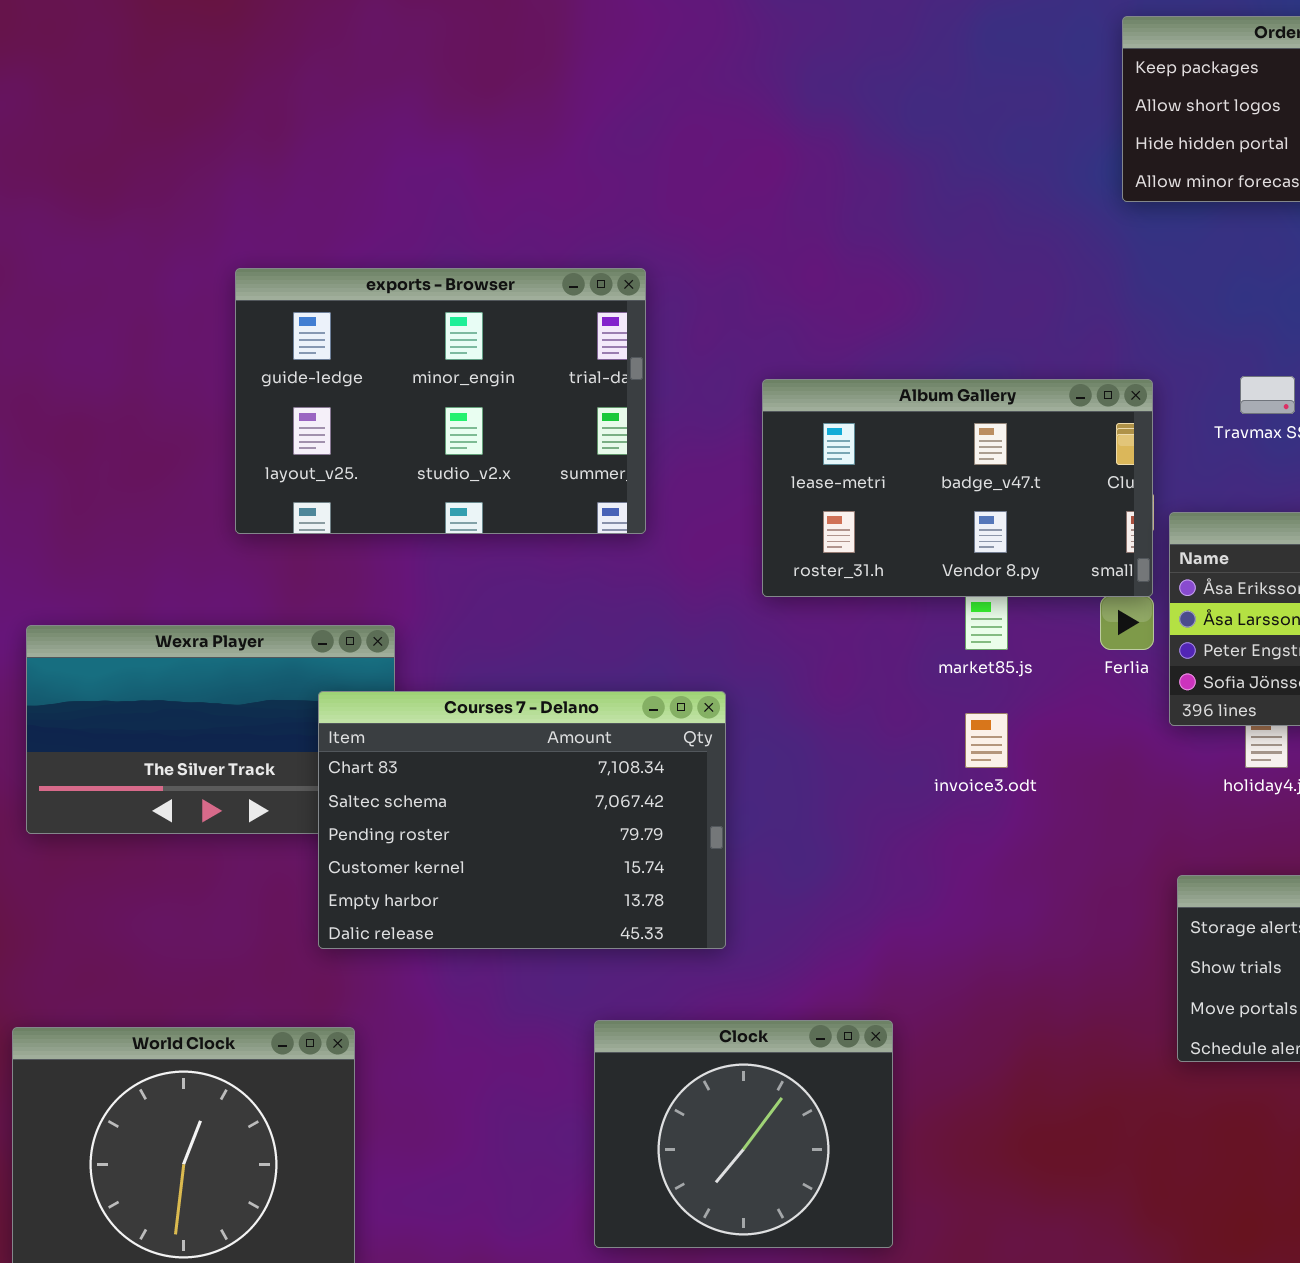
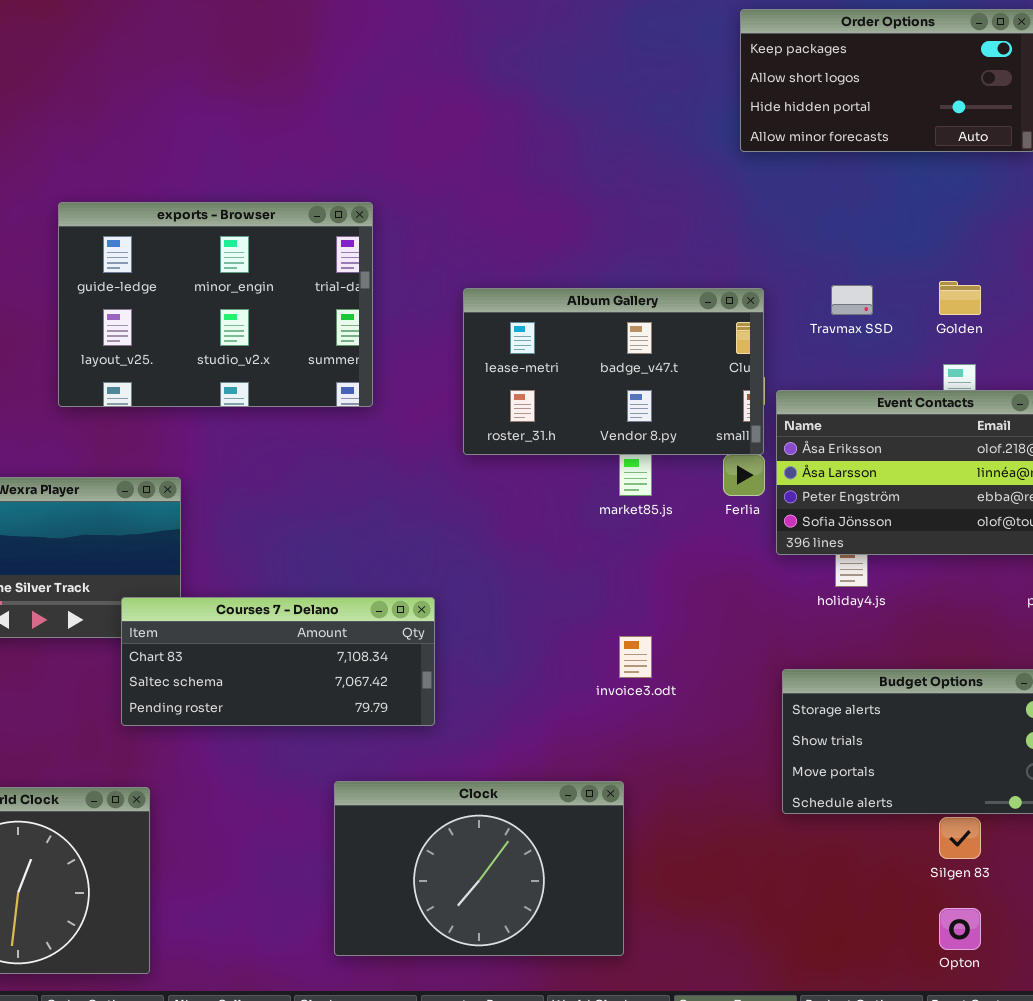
Courses 7 - Delano: [318,691,726,949] -> [121,597,435,726], resized
invoice3.odt: [965,713,1008,768] -> [619,636,652,678], moved
Clock: [594,1020,893,1248] -> [334,781,624,956], resized

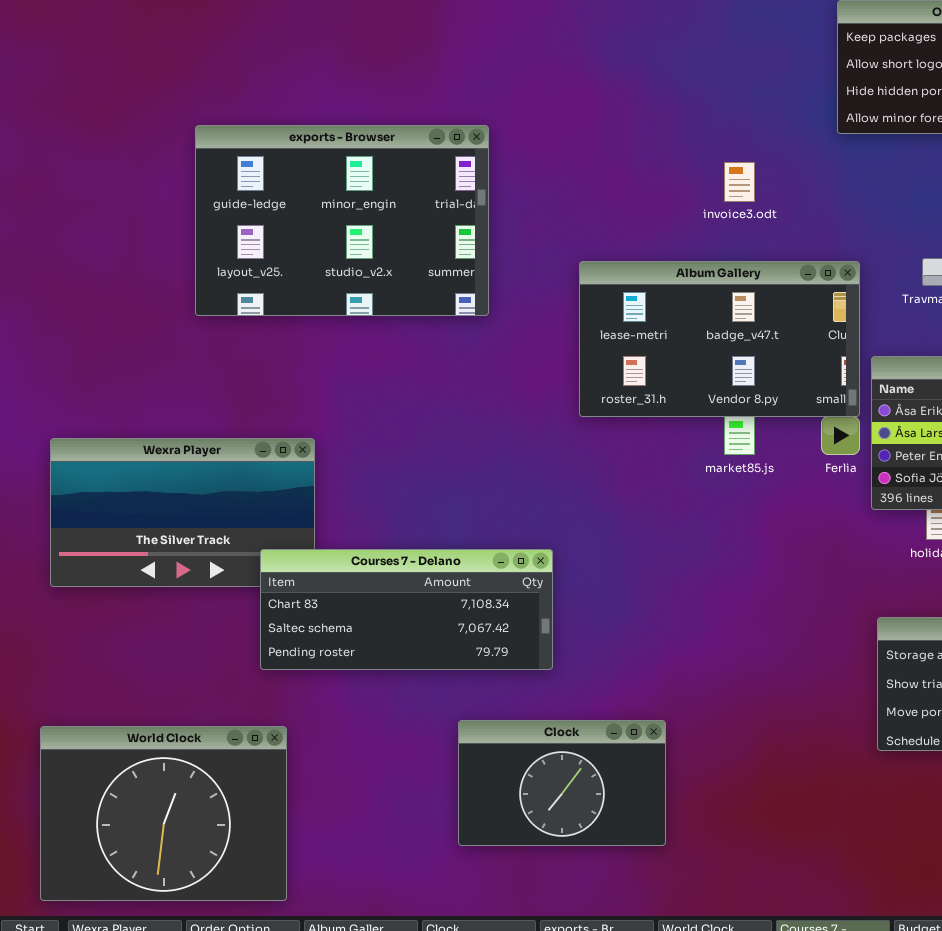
exports - Browser: [58,202,373,407] -> [195,125,489,316], moved
invoice3.odt: [619,636,652,678] -> [724,162,755,202], moved
Clock: [334,781,624,956] -> [458,720,666,846], resized

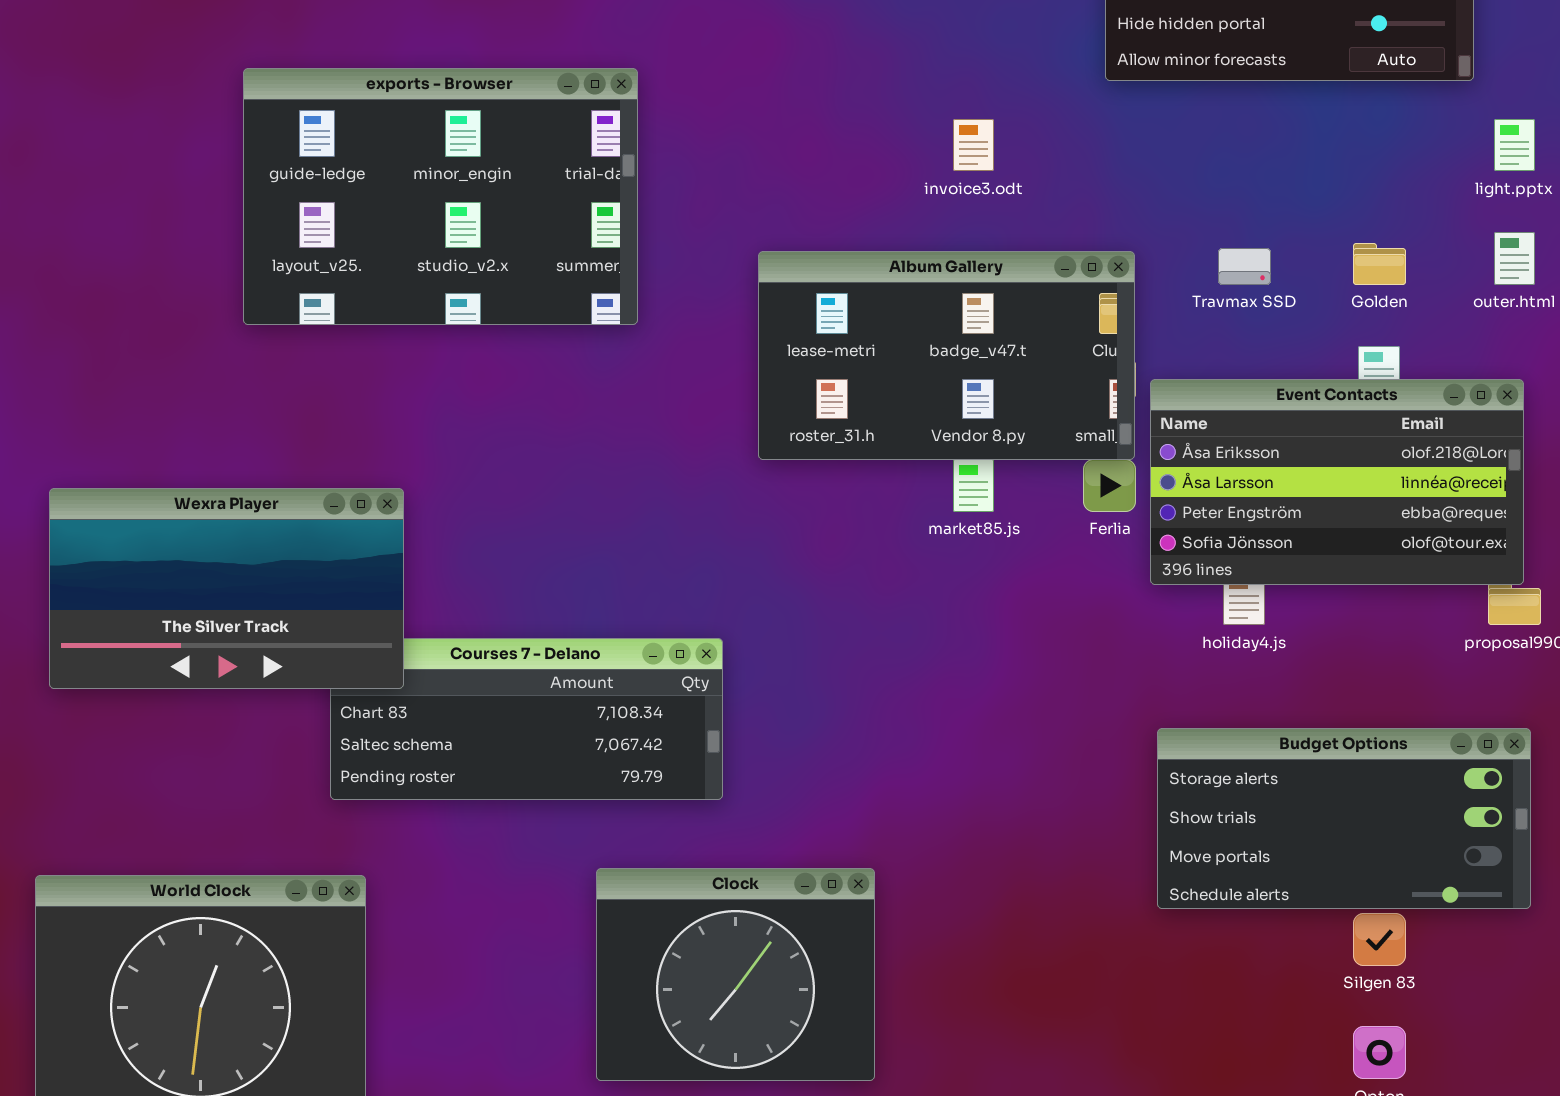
Wexra Player: [50,438,315,587] -> [49,488,404,689], raised
Clock: [458,720,666,846] -> [596,868,875,1081], resized

